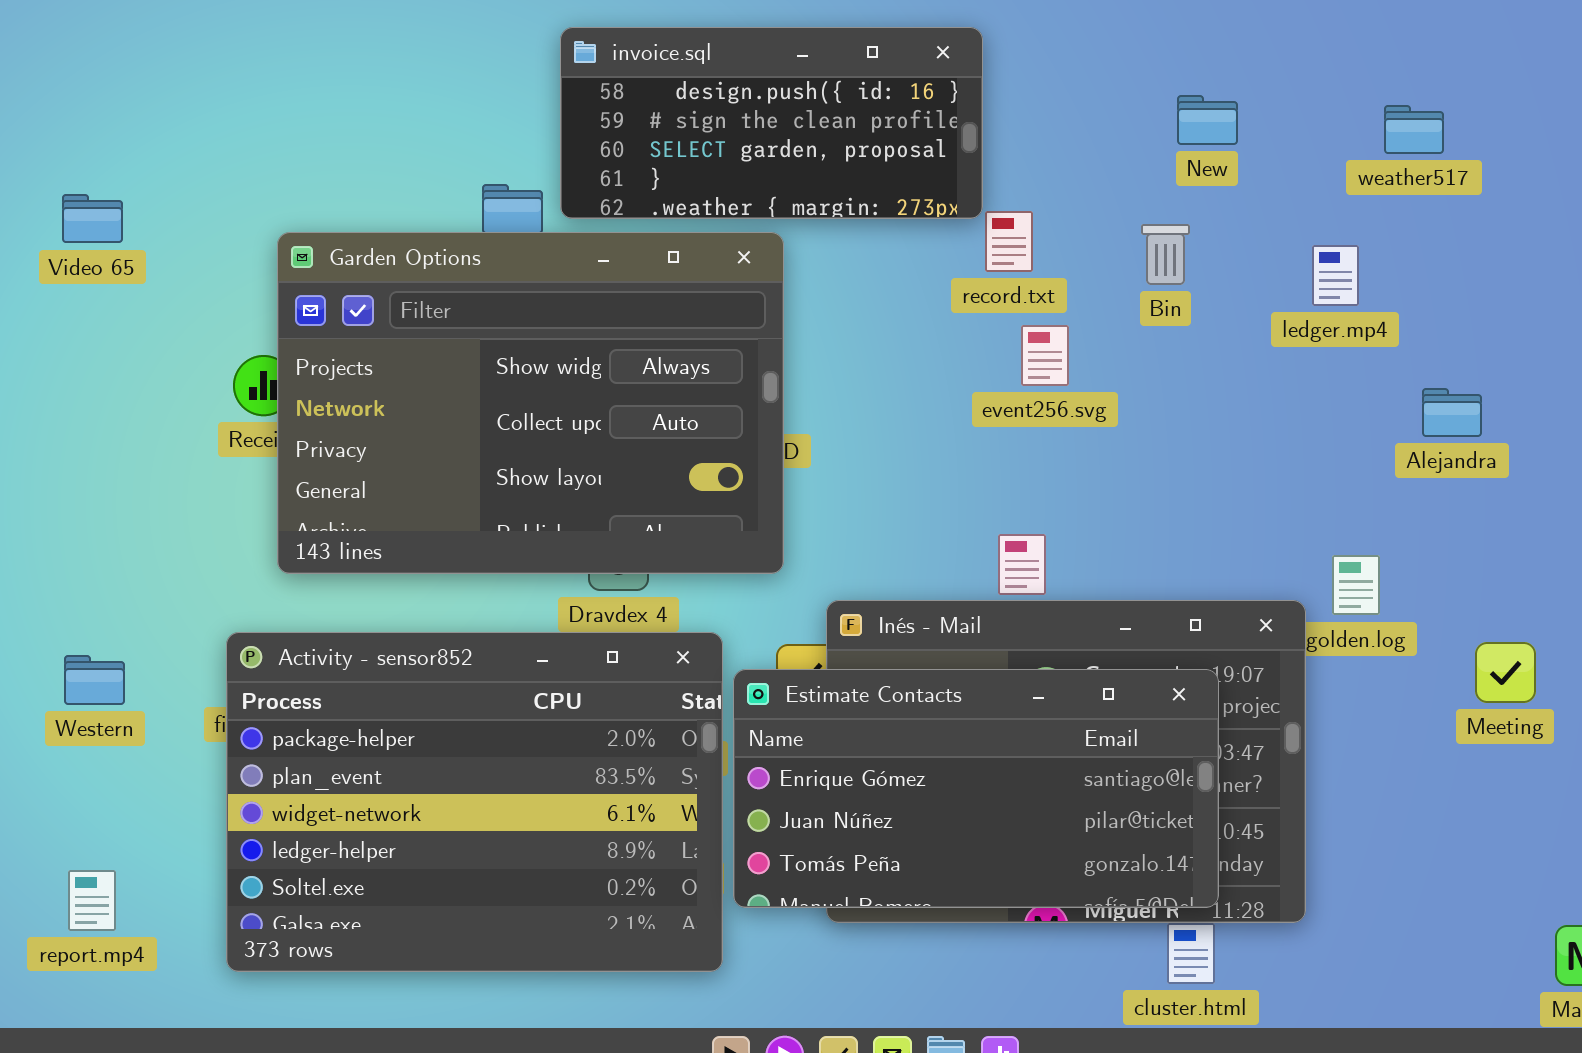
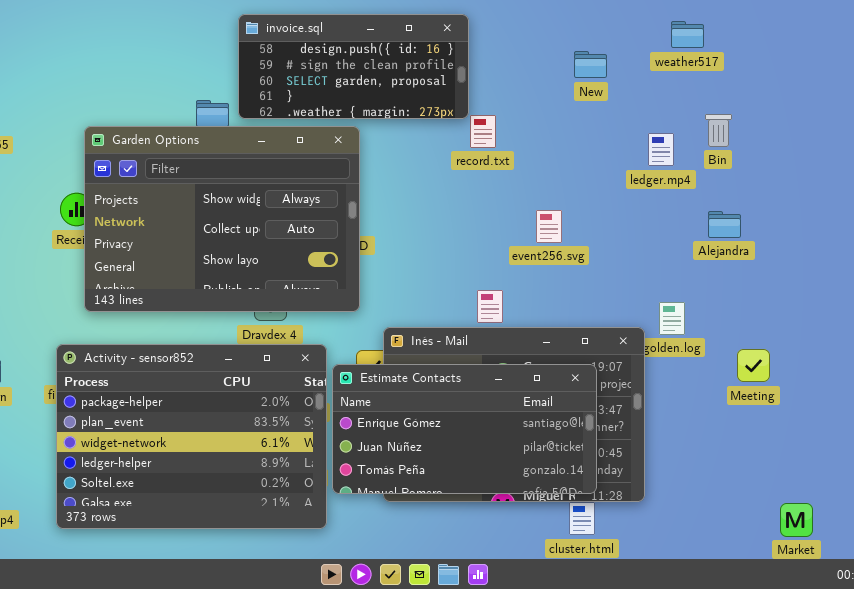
weather517: [1384,105,1444,154] -> [671,21,704,48], moved
Bin: [1141,224,1190,285] -> [705,114,732,147], moved
event256.svg: [1021,325,1069,386] -> [536,210,562,243], moved

